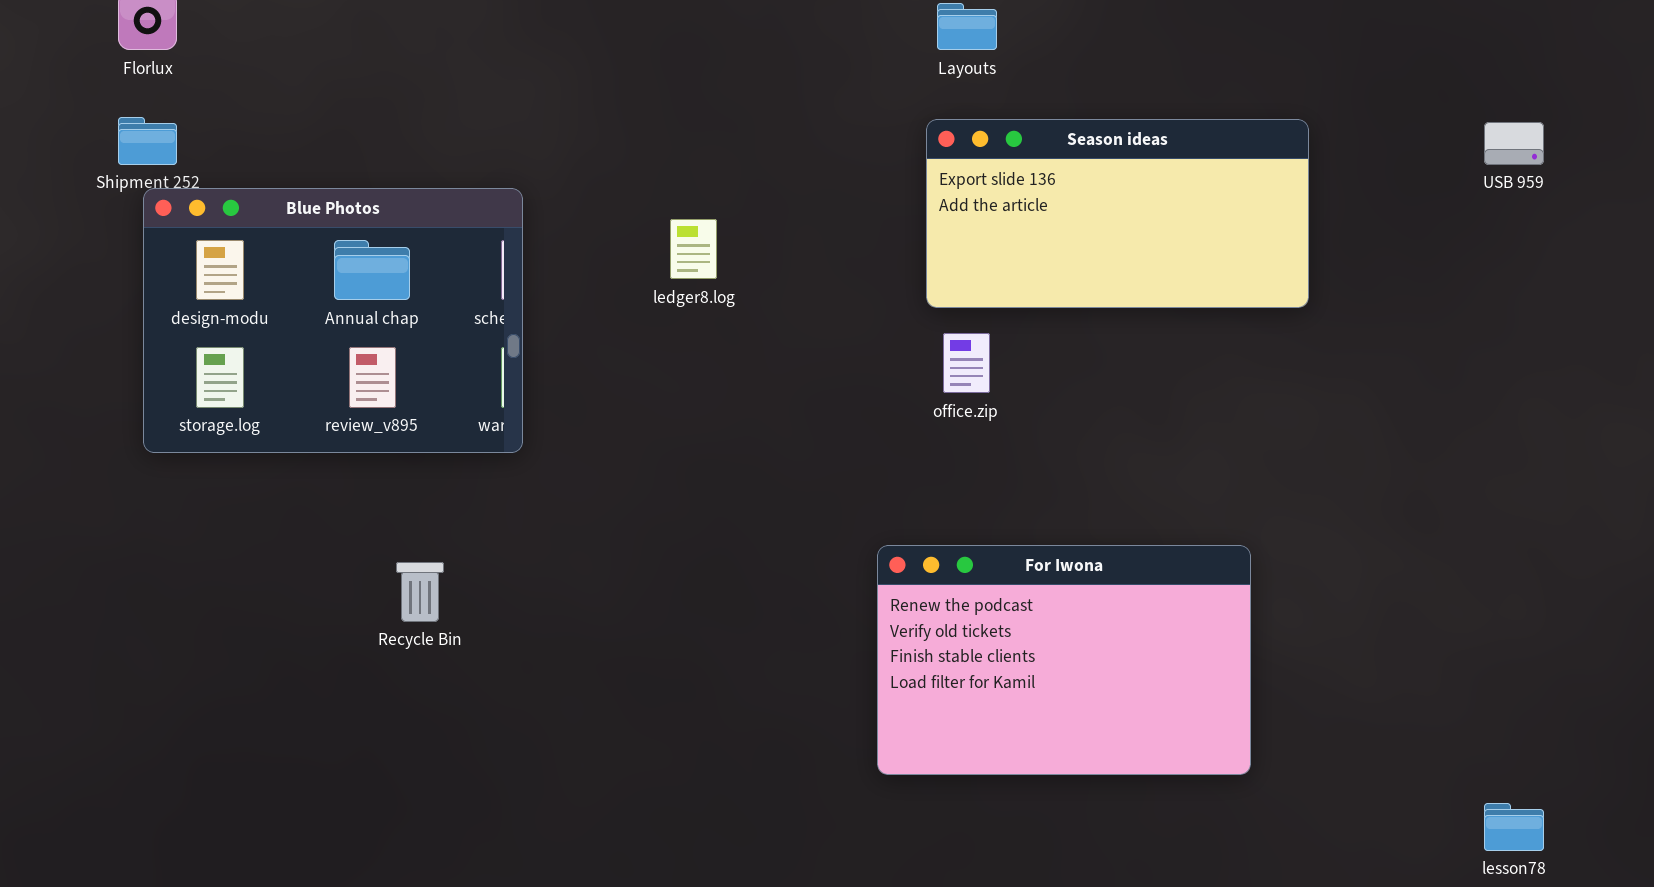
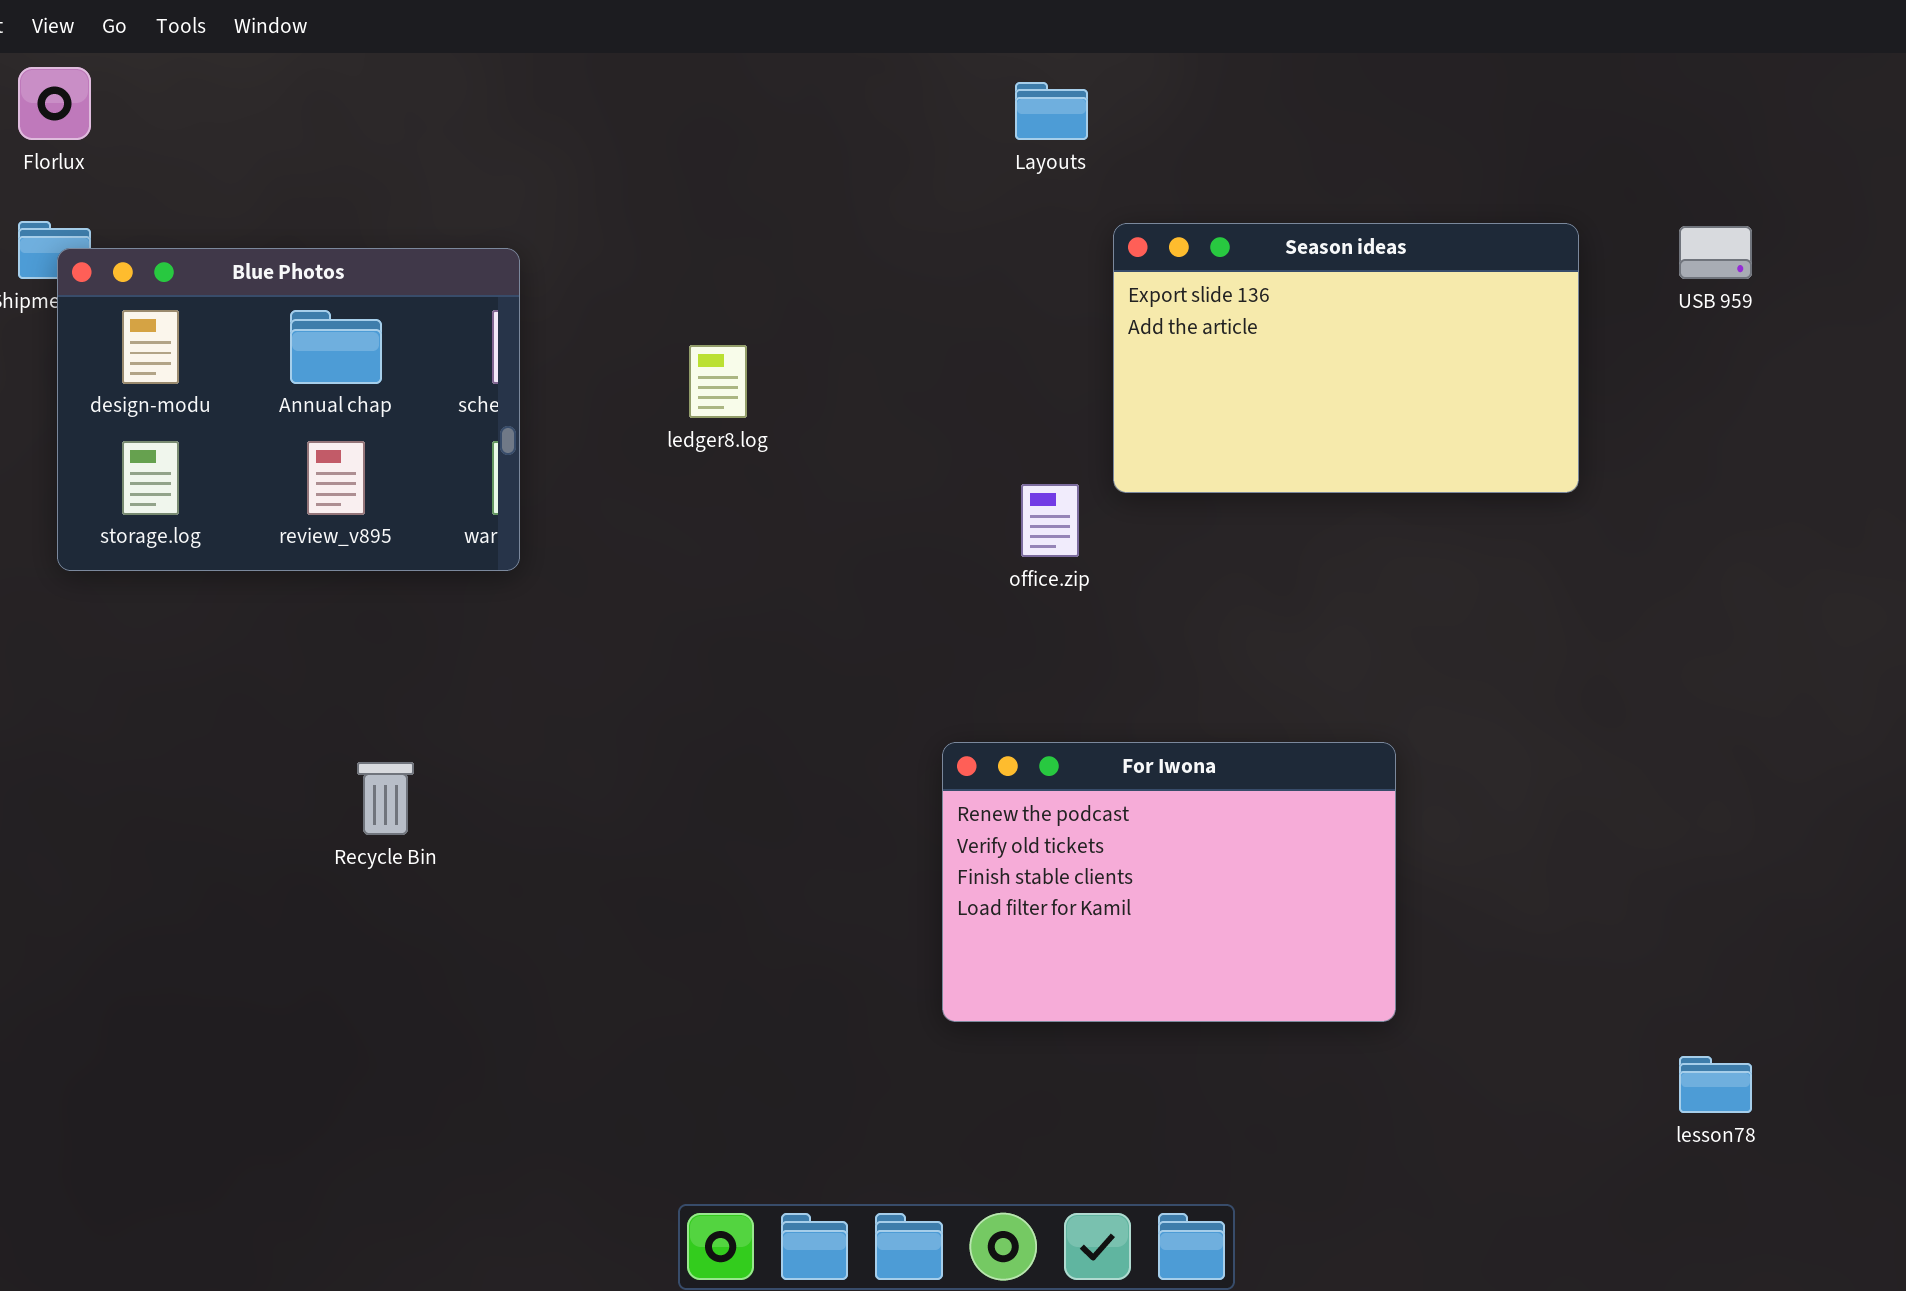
Season ideas: [926,119,1309,308] -> [1113,223,1579,493], moved, resized
Blue Photos: [143,188,523,453] -> [57,248,520,571], moved

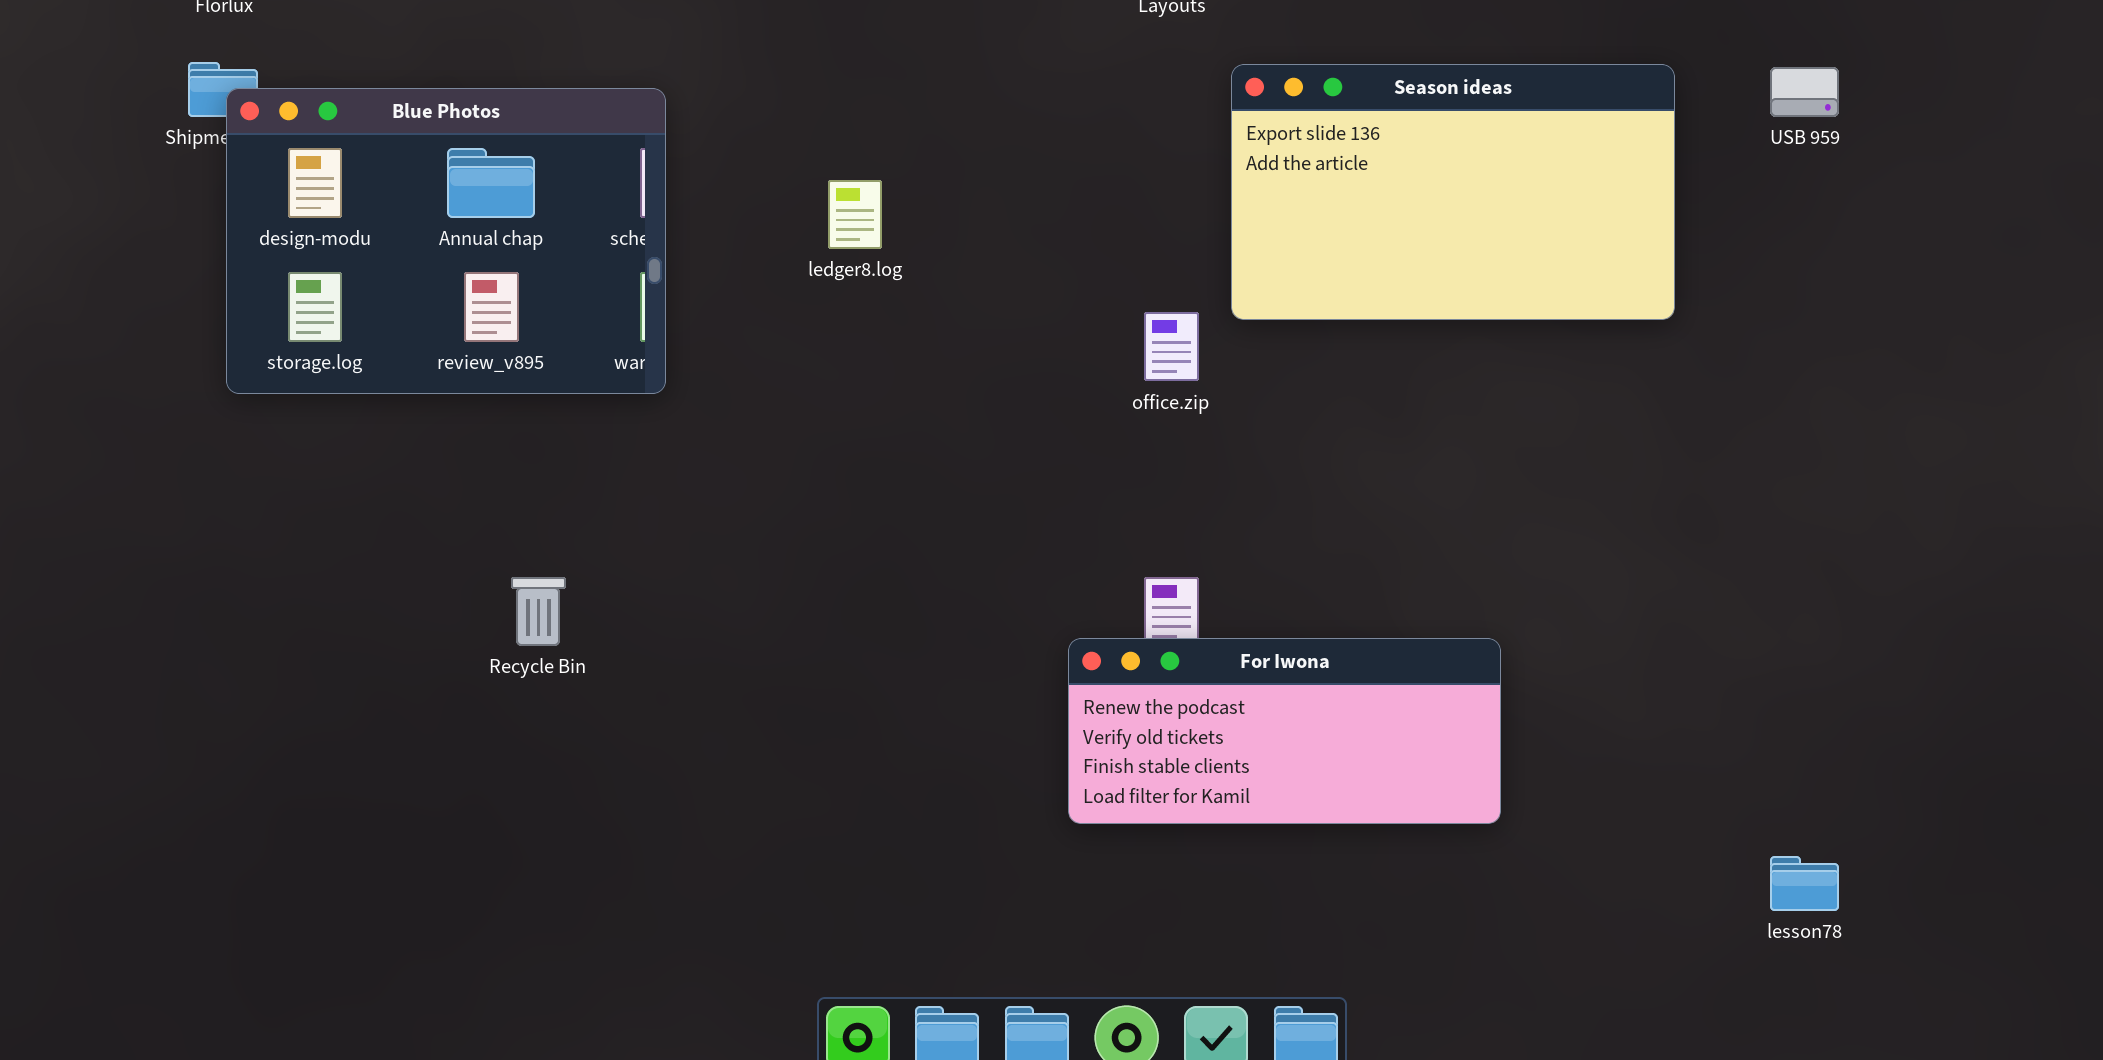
For Iwona: [942,742,1396,1022] -> [1068,638,1501,824], resized

